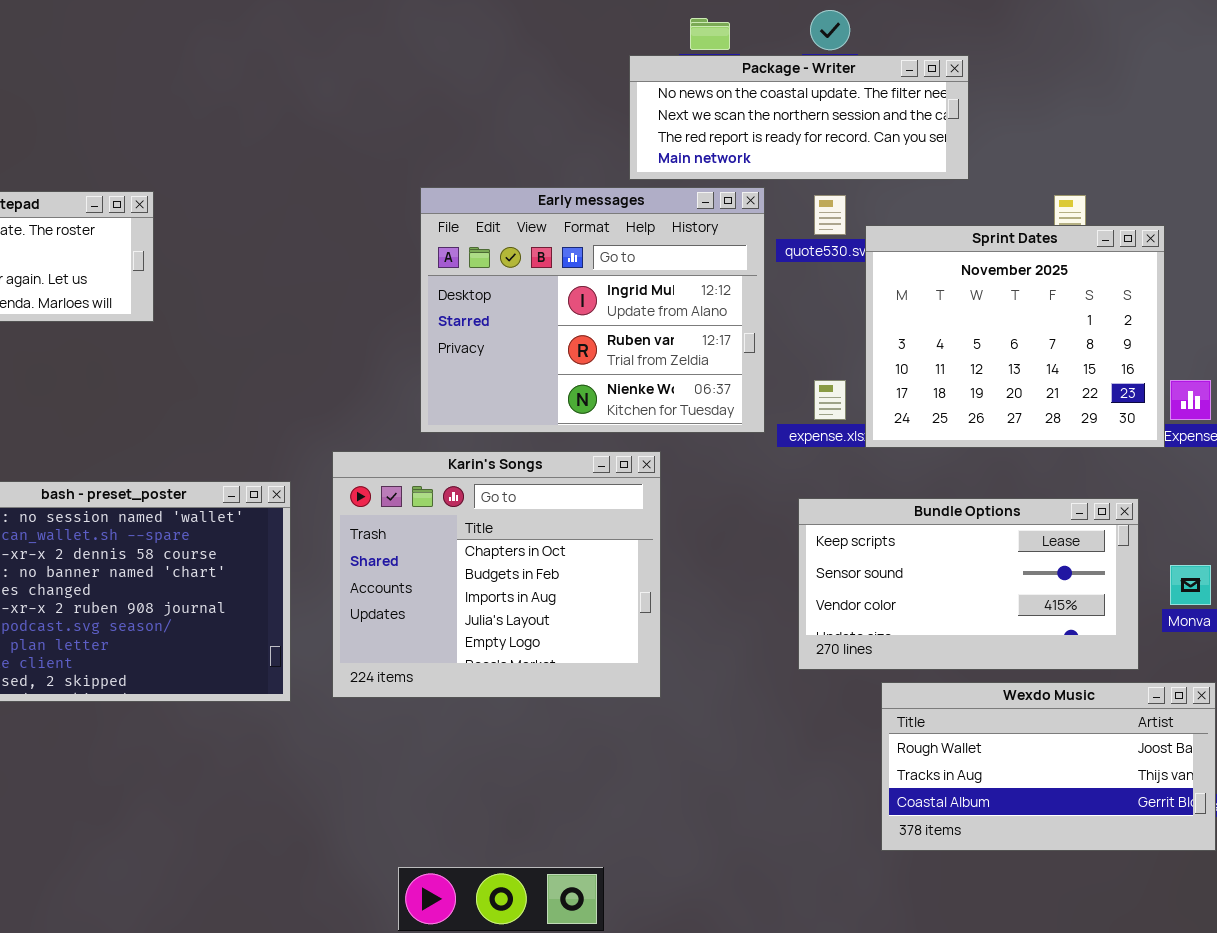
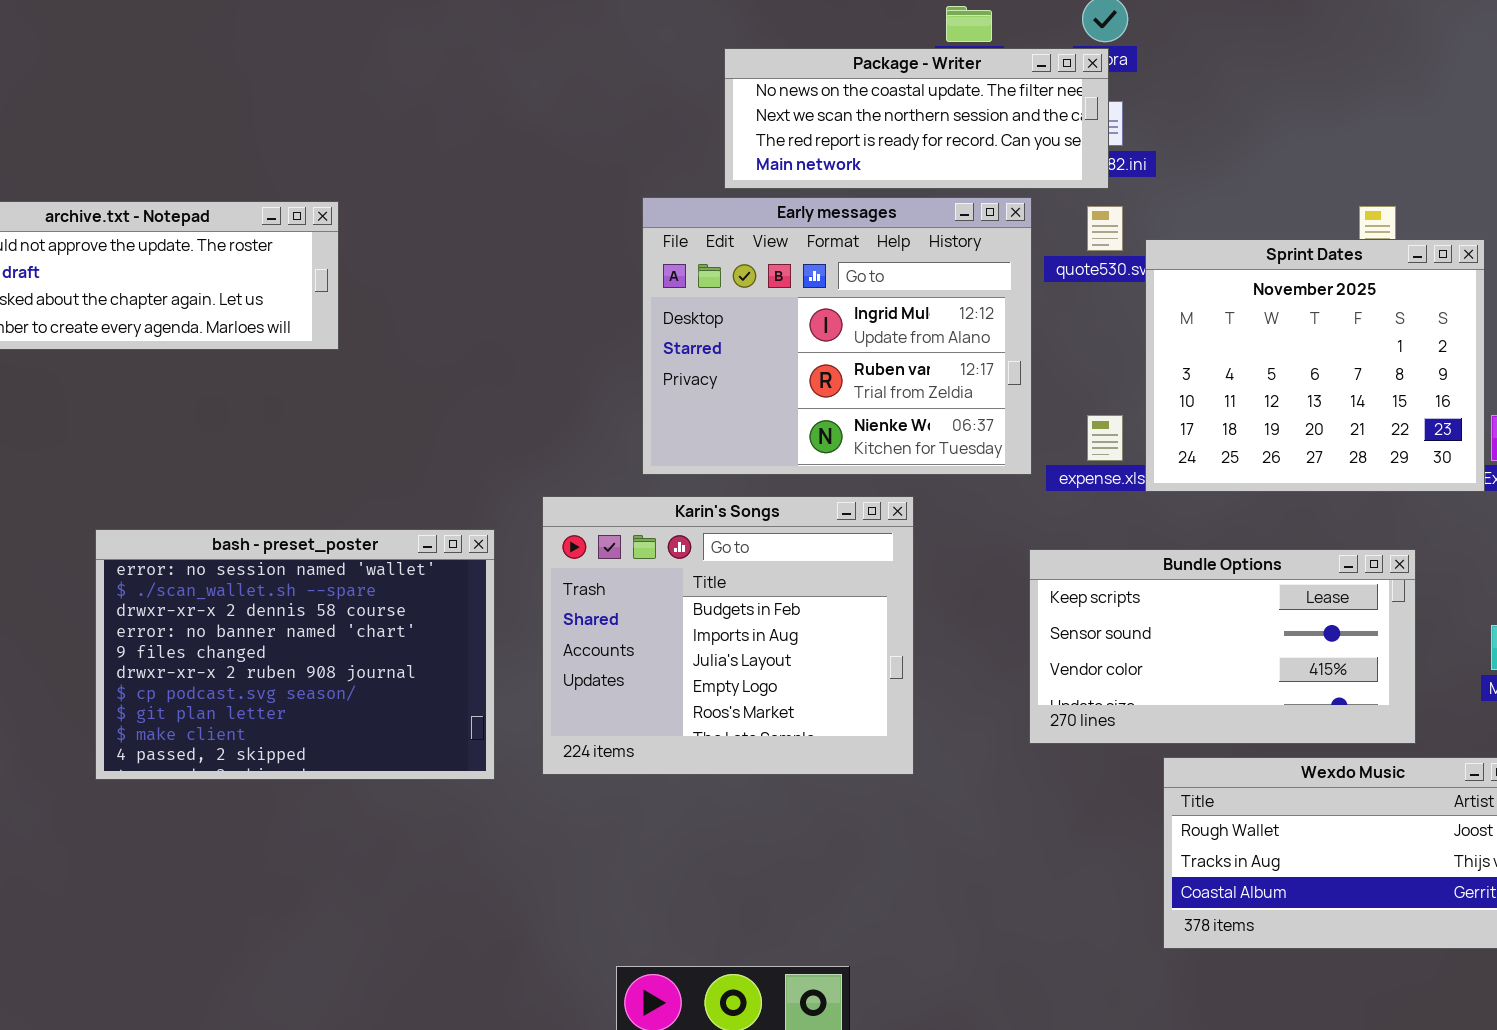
Package - Writer: [629,55,969,180] -> [724,48,1109,189], moved
Karin's Songs: [332,451,661,698] -> [542,496,914,775], scrolled down 1 row
Bundle Options: [798,498,1139,670] -> [1029,549,1416,744], moved

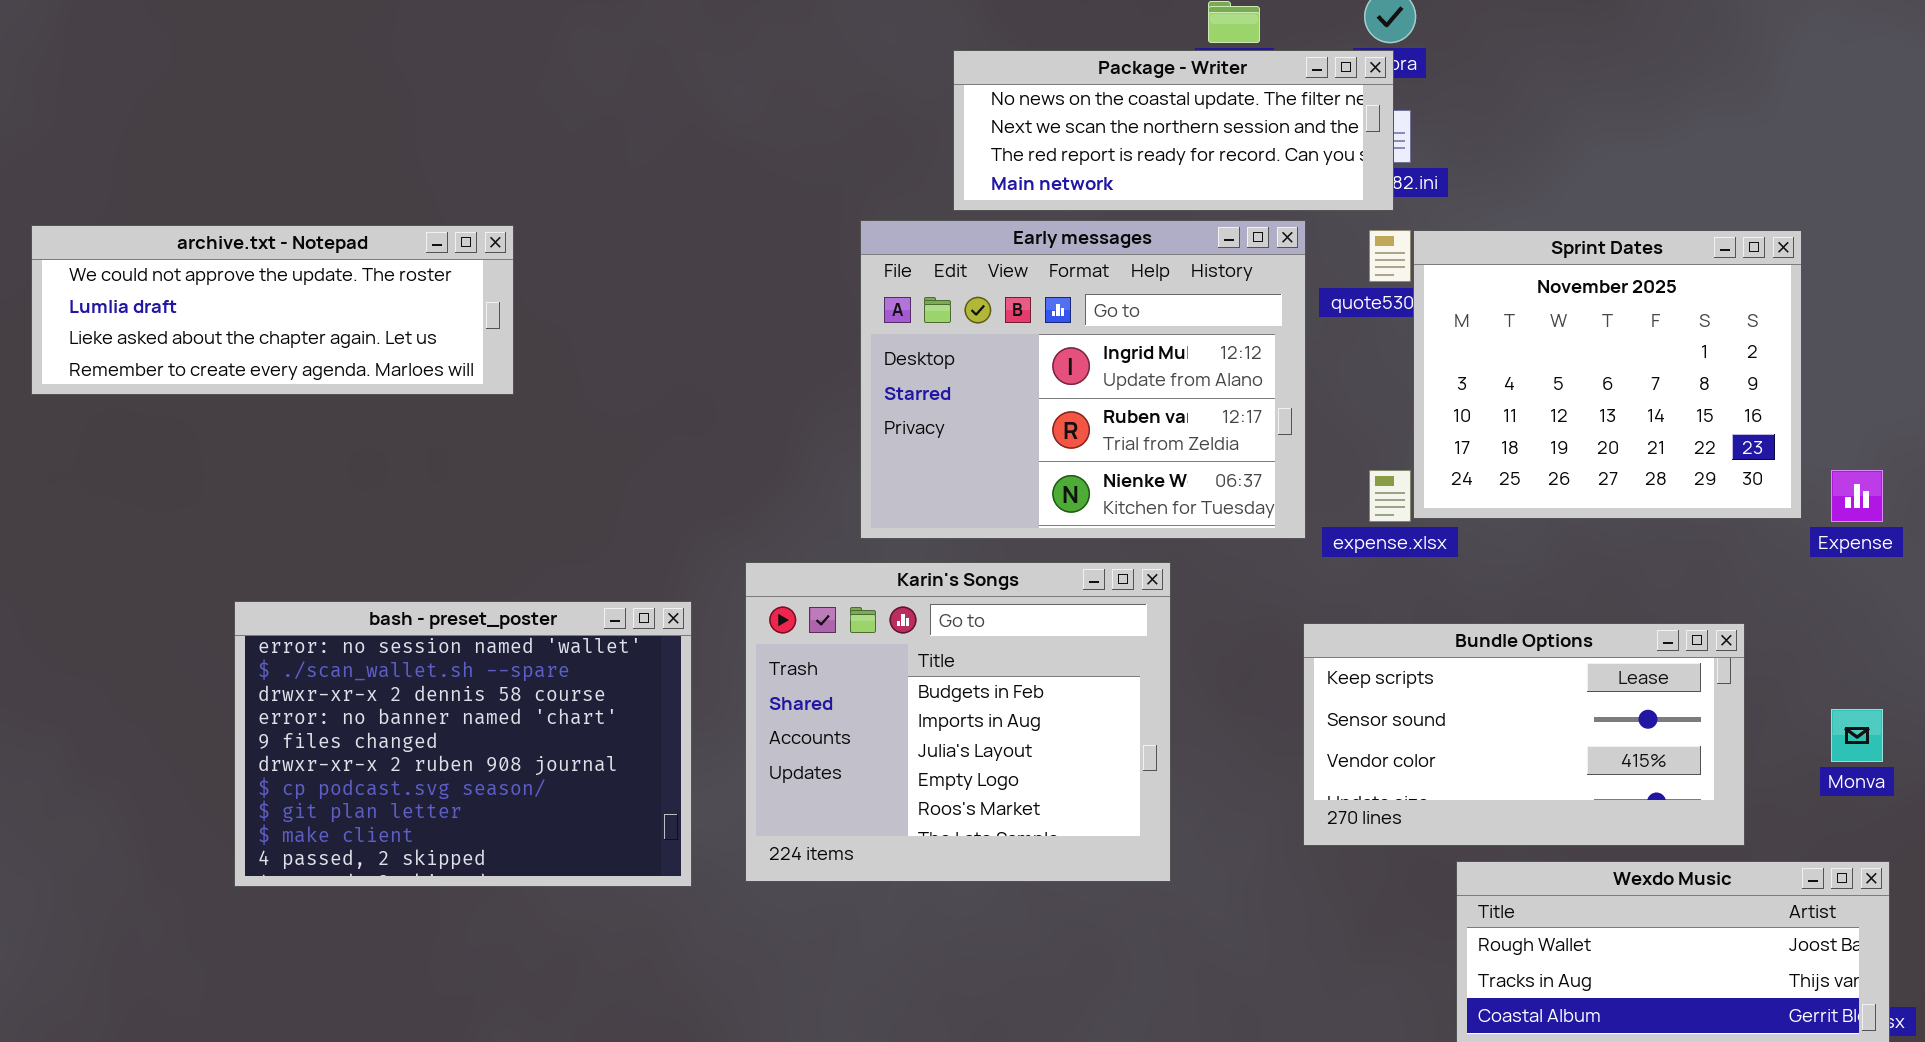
Sprint Dates: [1145,239,1485,492] -> [1413,230,1802,519], moved

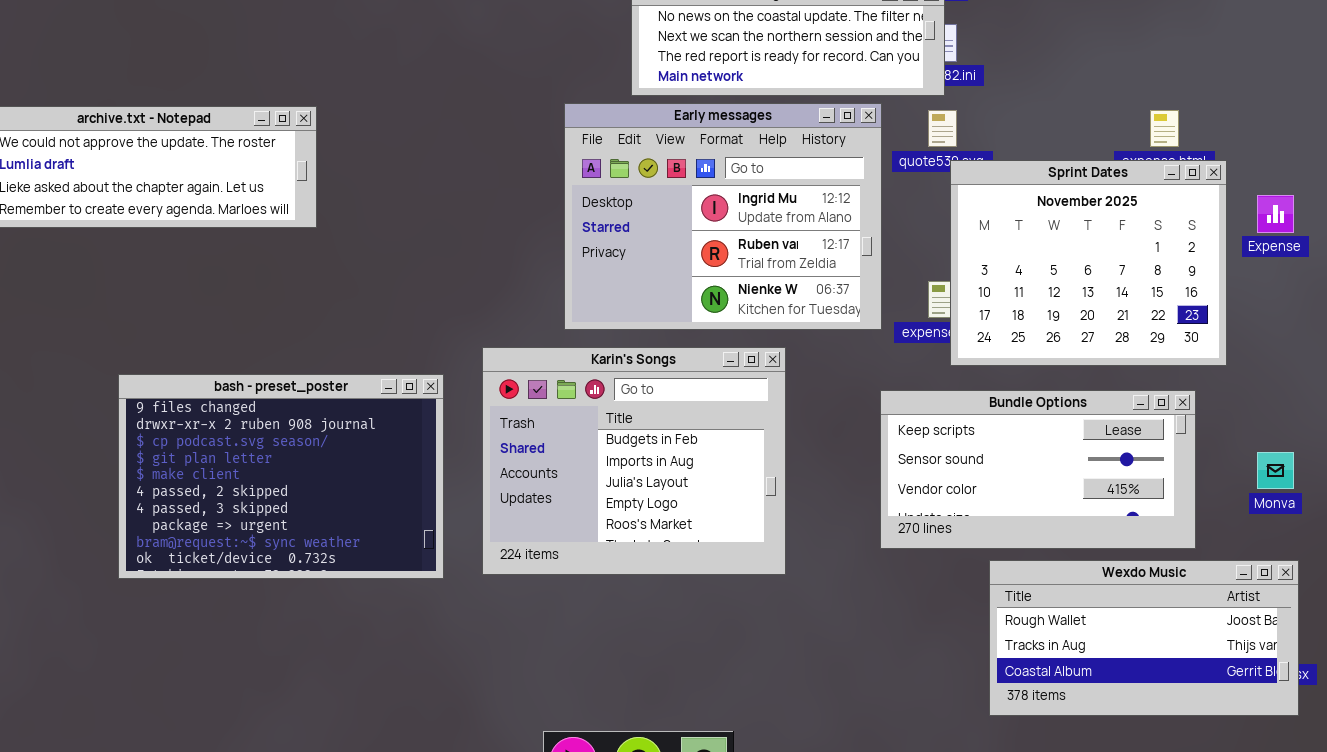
Sprint Dates: [1413,230,1802,519] -> [950,160,1227,366], moved
Expense: [1831,470,1883,522] -> [1257,195,1294,233], moved
bash - preset_poster: [234,601,692,887] -> [118,374,444,579], scrolled down 4 rows

